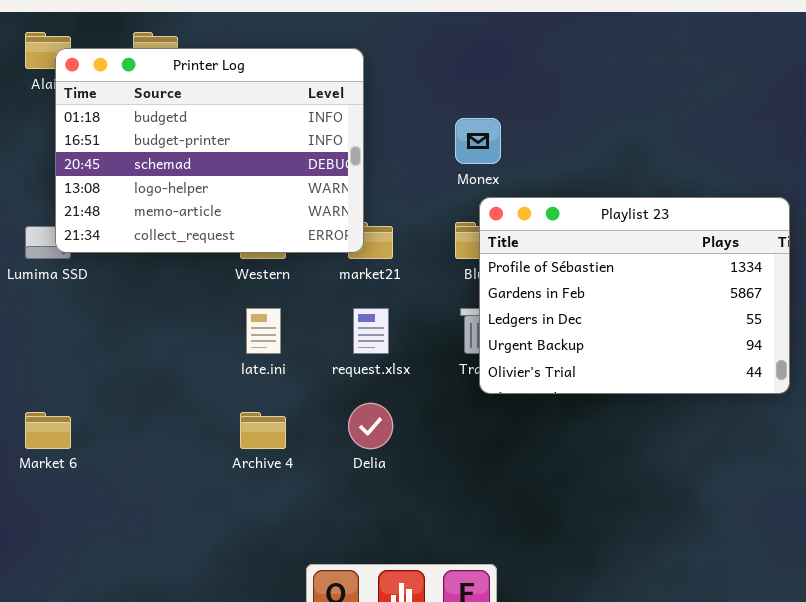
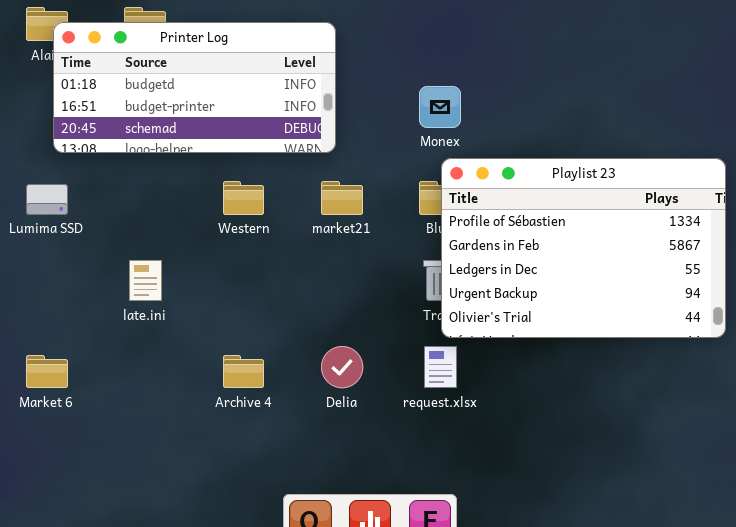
Printer Log: [55,48,364,253] -> [53,22,336,153], resized
late.ini: [246,308,281,354] -> [129,260,162,301], moved
request.xlsx: [353,308,389,354] -> [424,346,457,388], moved

